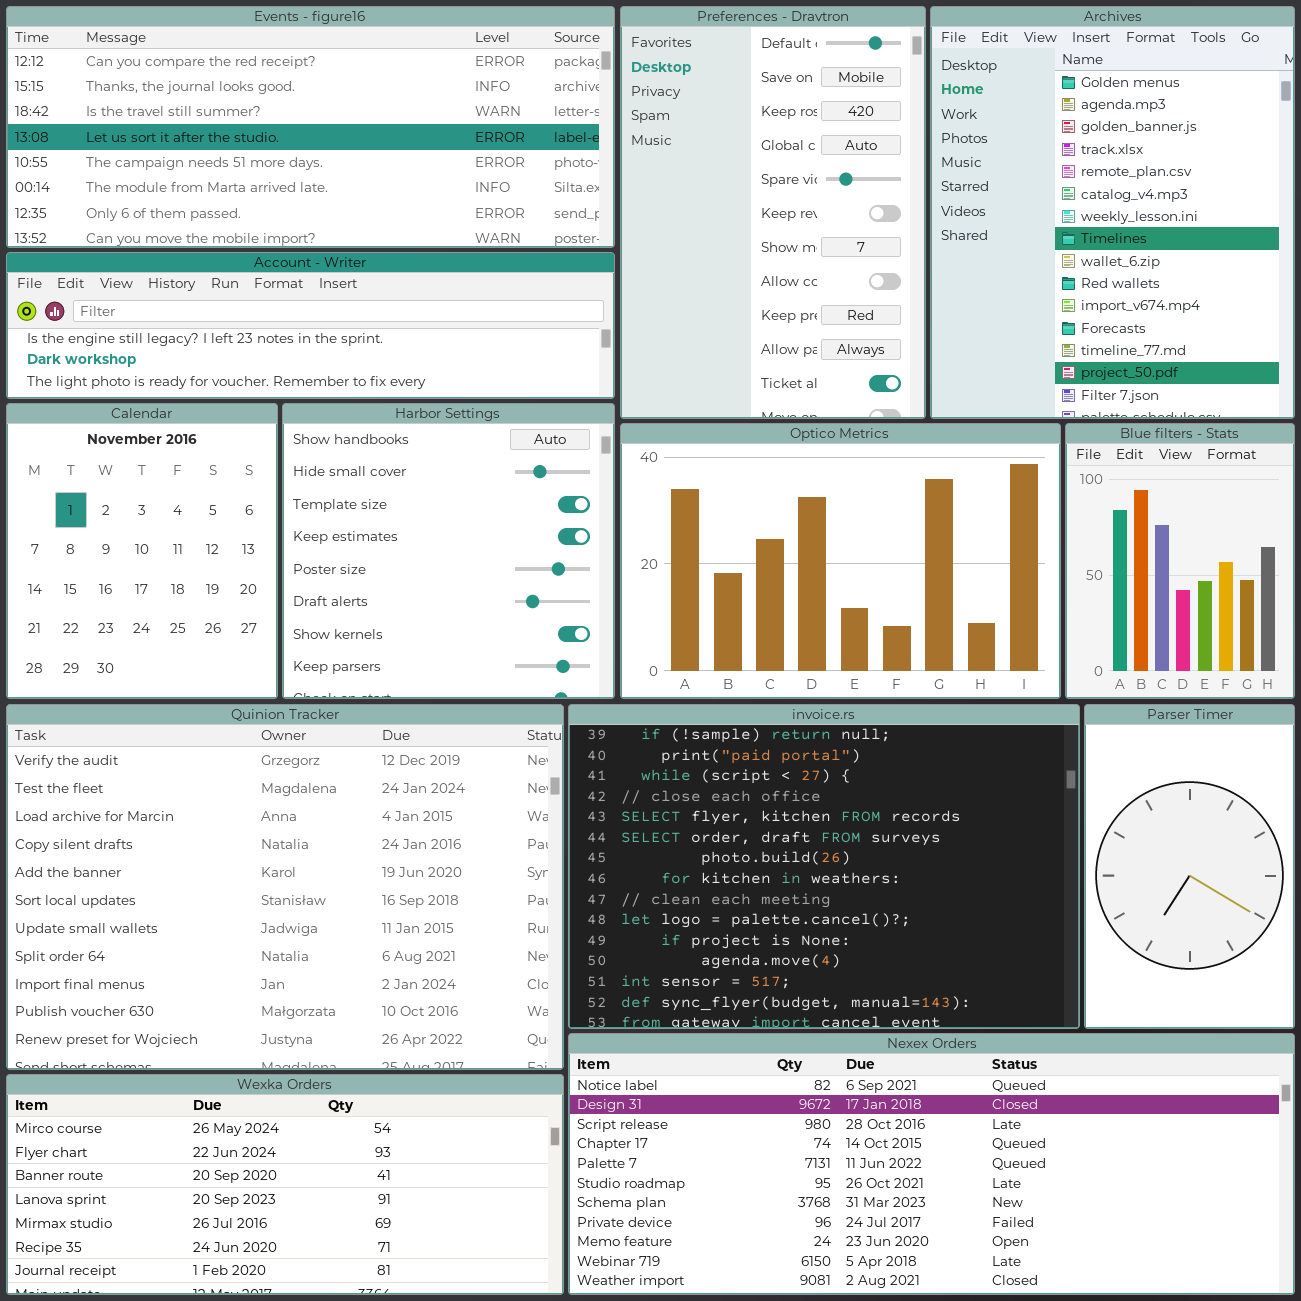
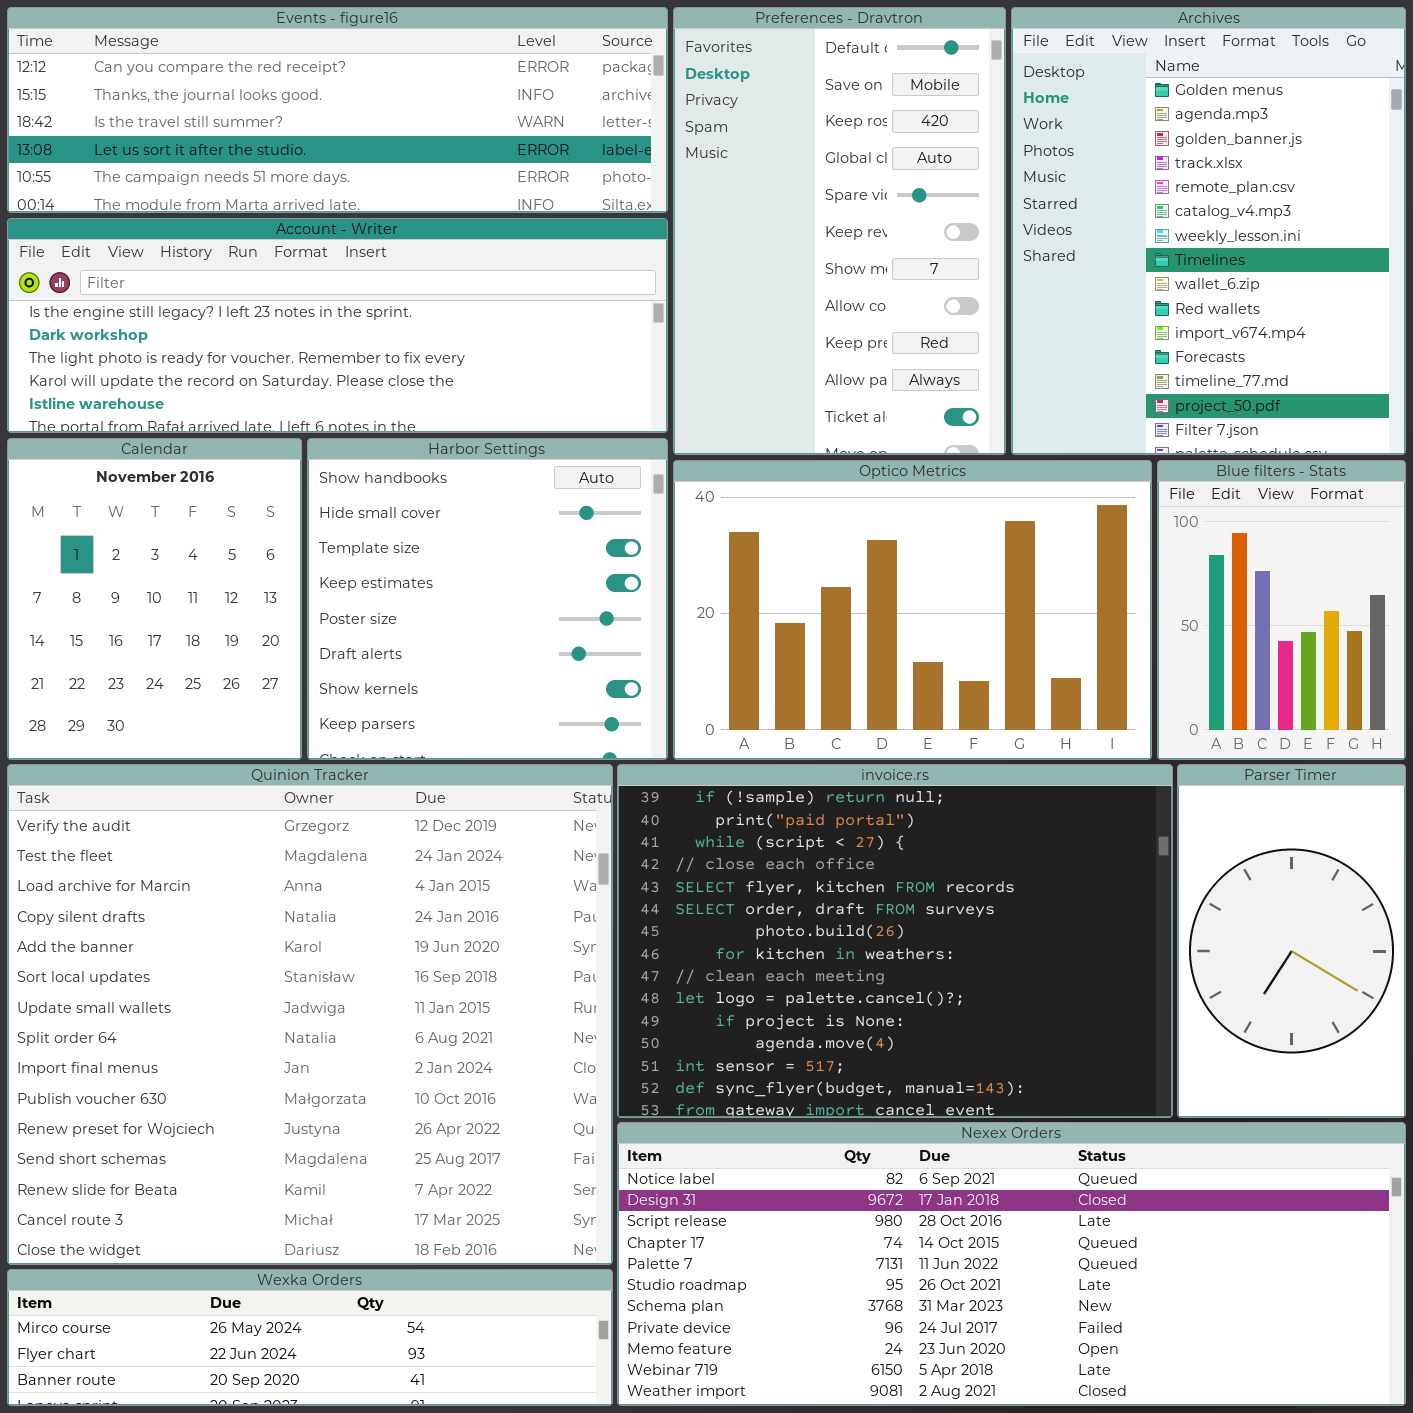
Events - figure16: [6,6,615,248] -> [7,7,668,213], resized
Account - Writer: [6,252,615,399] -> [7,218,668,433], resized
Quinion Tracker: [6,704,564,1070] -> [7,764,613,1265], resized
Wexka Orders: [6,1074,564,1295] -> [7,1269,613,1406], resized

